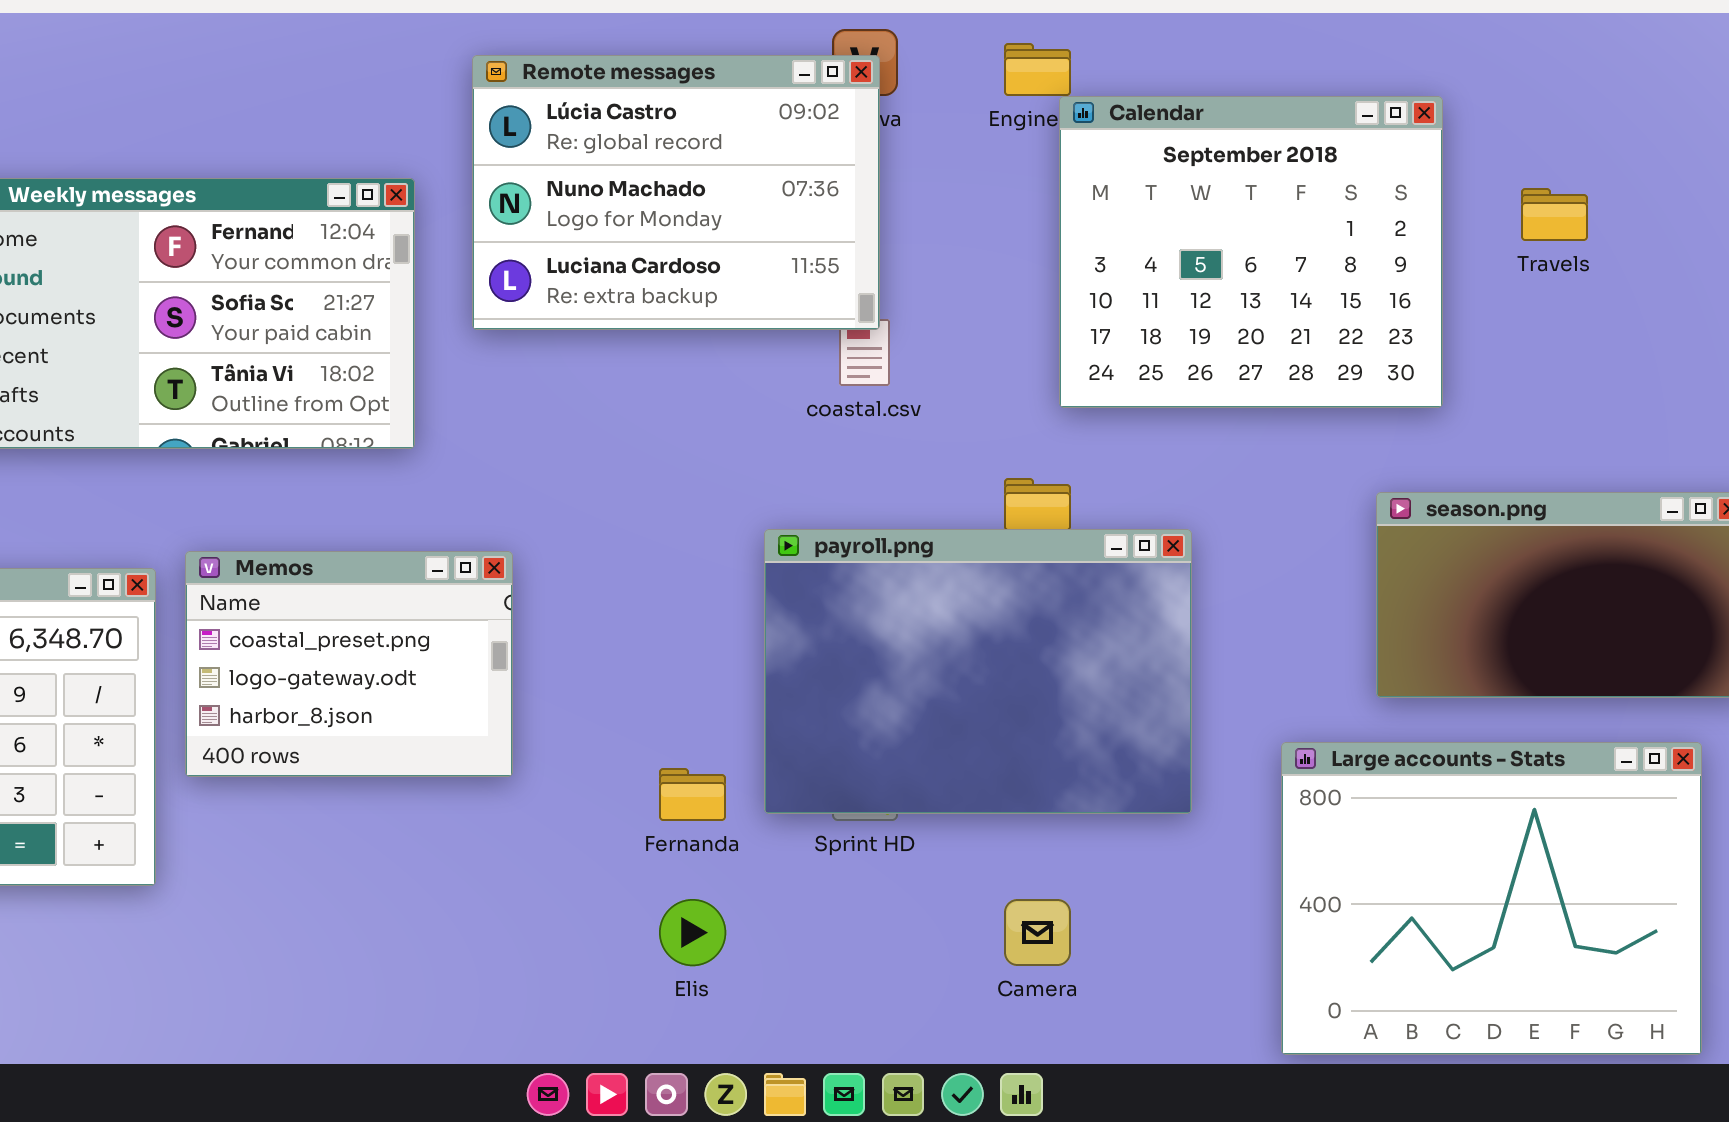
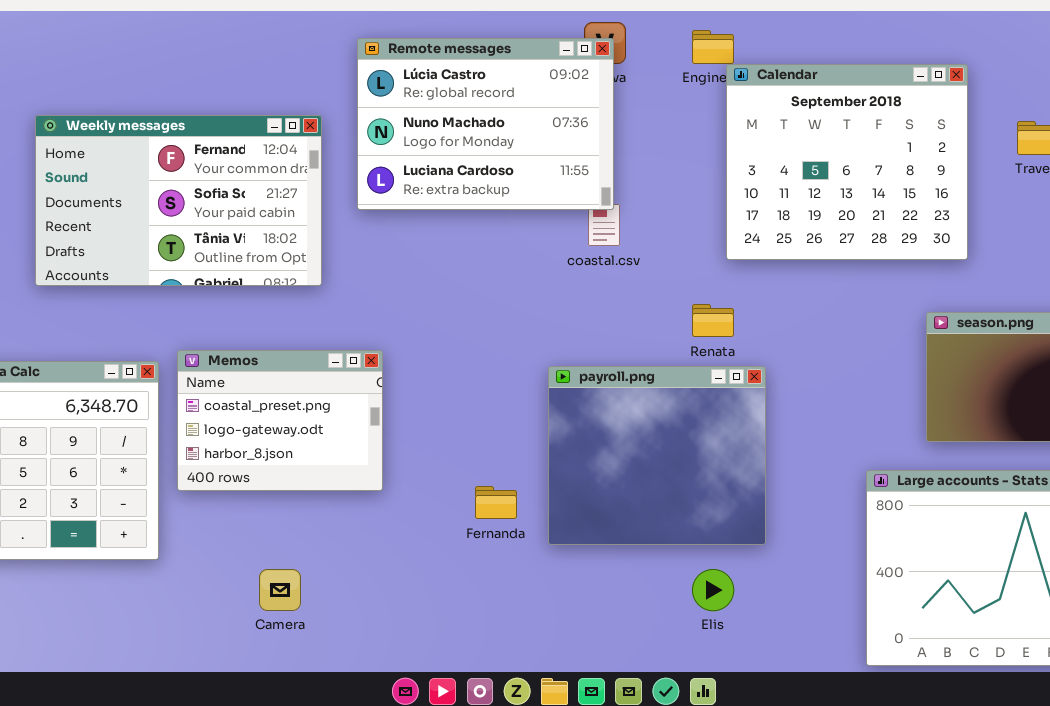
payroll.png: [764,529,1192,814] -> [548,366,766,545], moved, resized
Elis: [659,899,726,966] -> [692,569,734,611], moved
Camera: [1004,899,1071,966] -> [259,569,301,611], moved

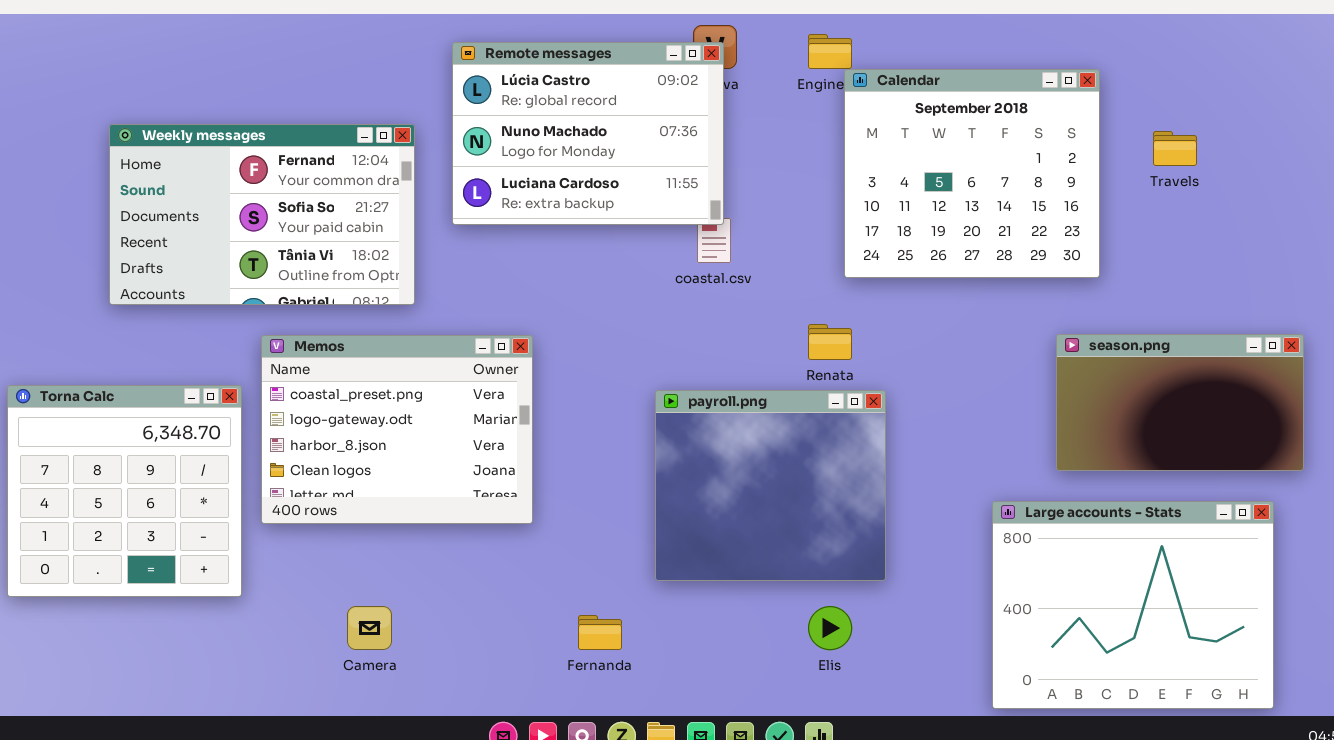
Memos: [177,350,383,491] -> [261,335,533,524], resized
Fernanda: [475,486,517,519] -> [578,615,622,650], moved

